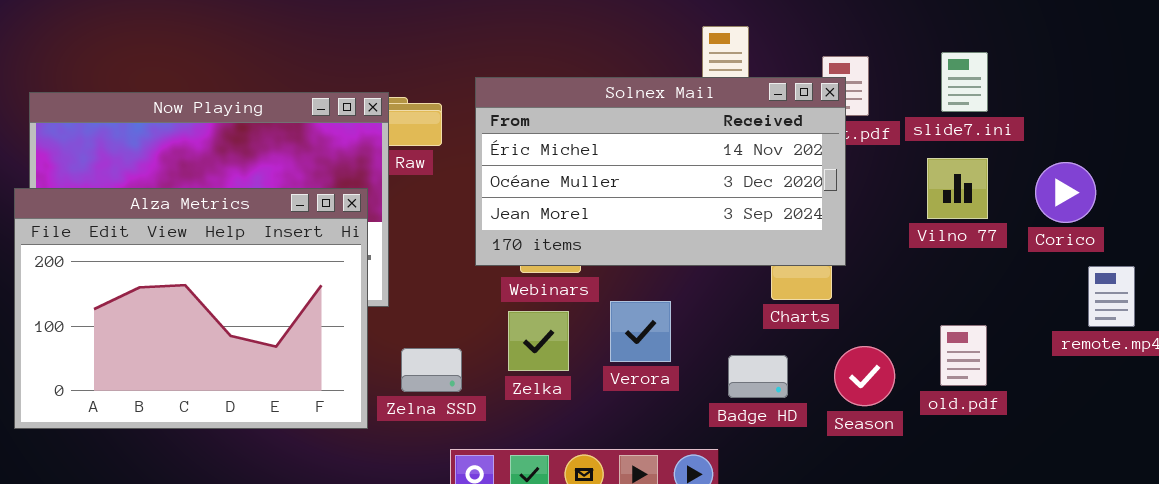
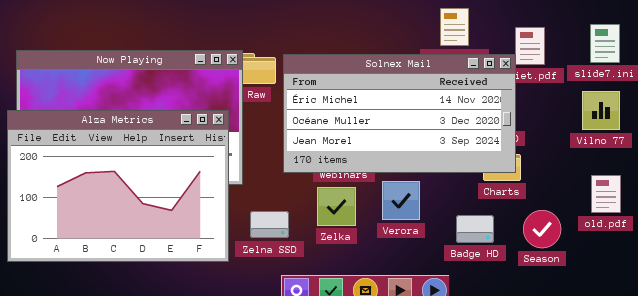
Solnex Mail: [475,77,846,266] -> [283,54,516,173], moved
old.pdf: [940,325,987,386] -> [591,175,621,213], moved

